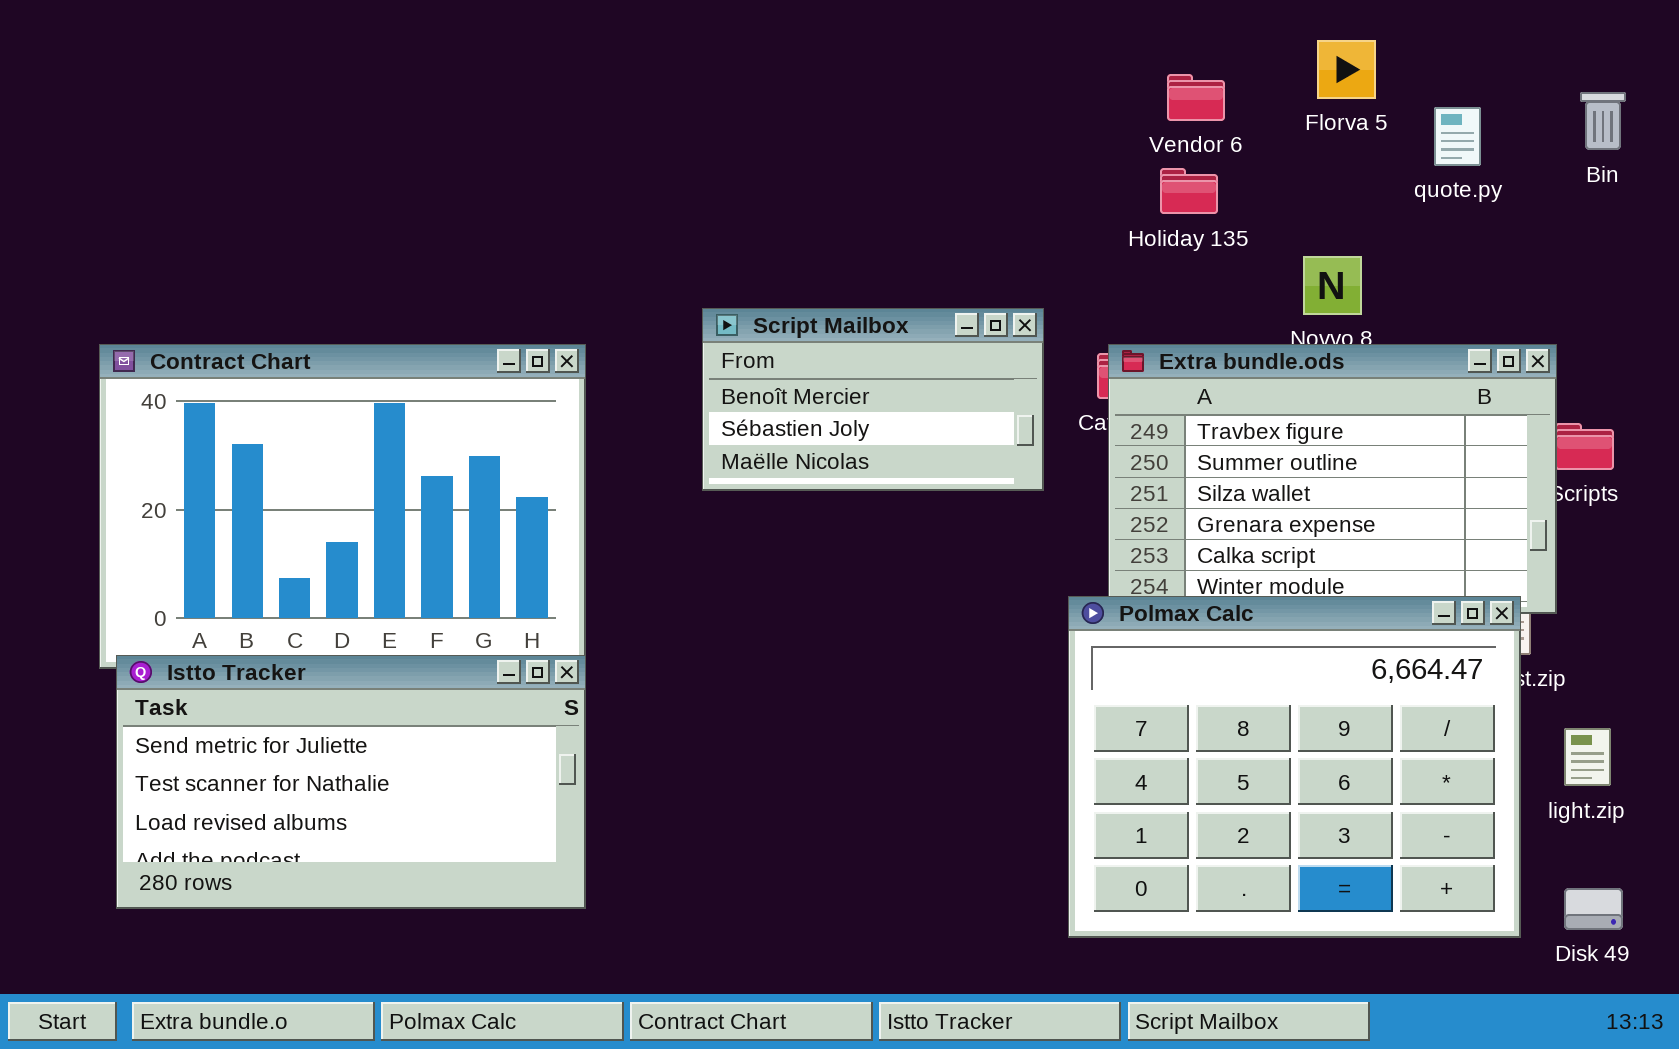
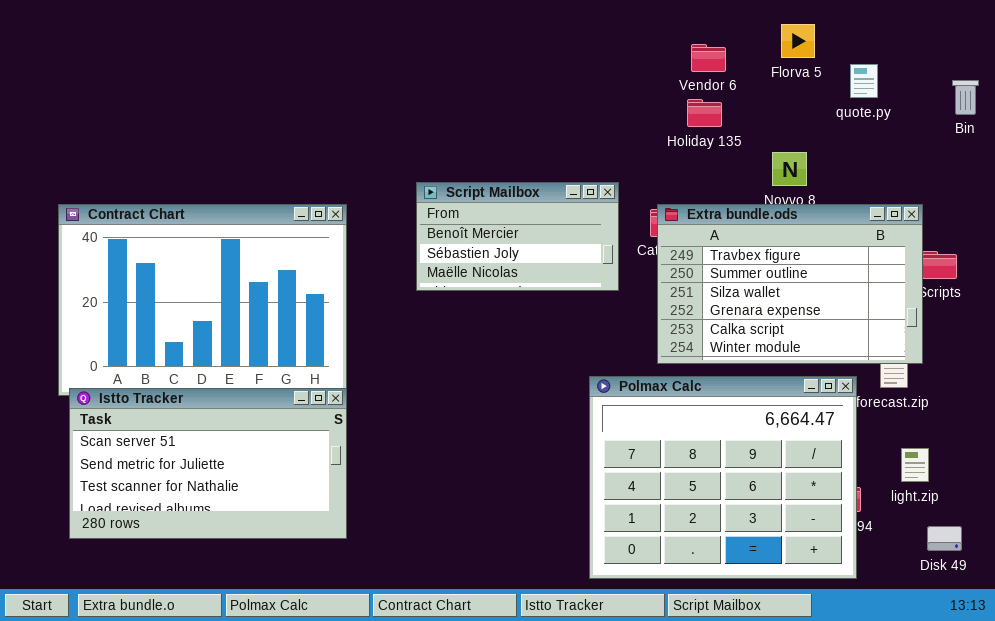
Bin: [1580,92,1626,150] -> [952,80,979,115], moved
Polmax Calc: [1068,596,1521,938] -> [589,376,857,579], moved
Istto Tracker: [116,655,586,909] -> [69,388,347,539], scrolled up 1 row
light.zip: [1564,728,1611,786] -> [901,448,929,482], moved

